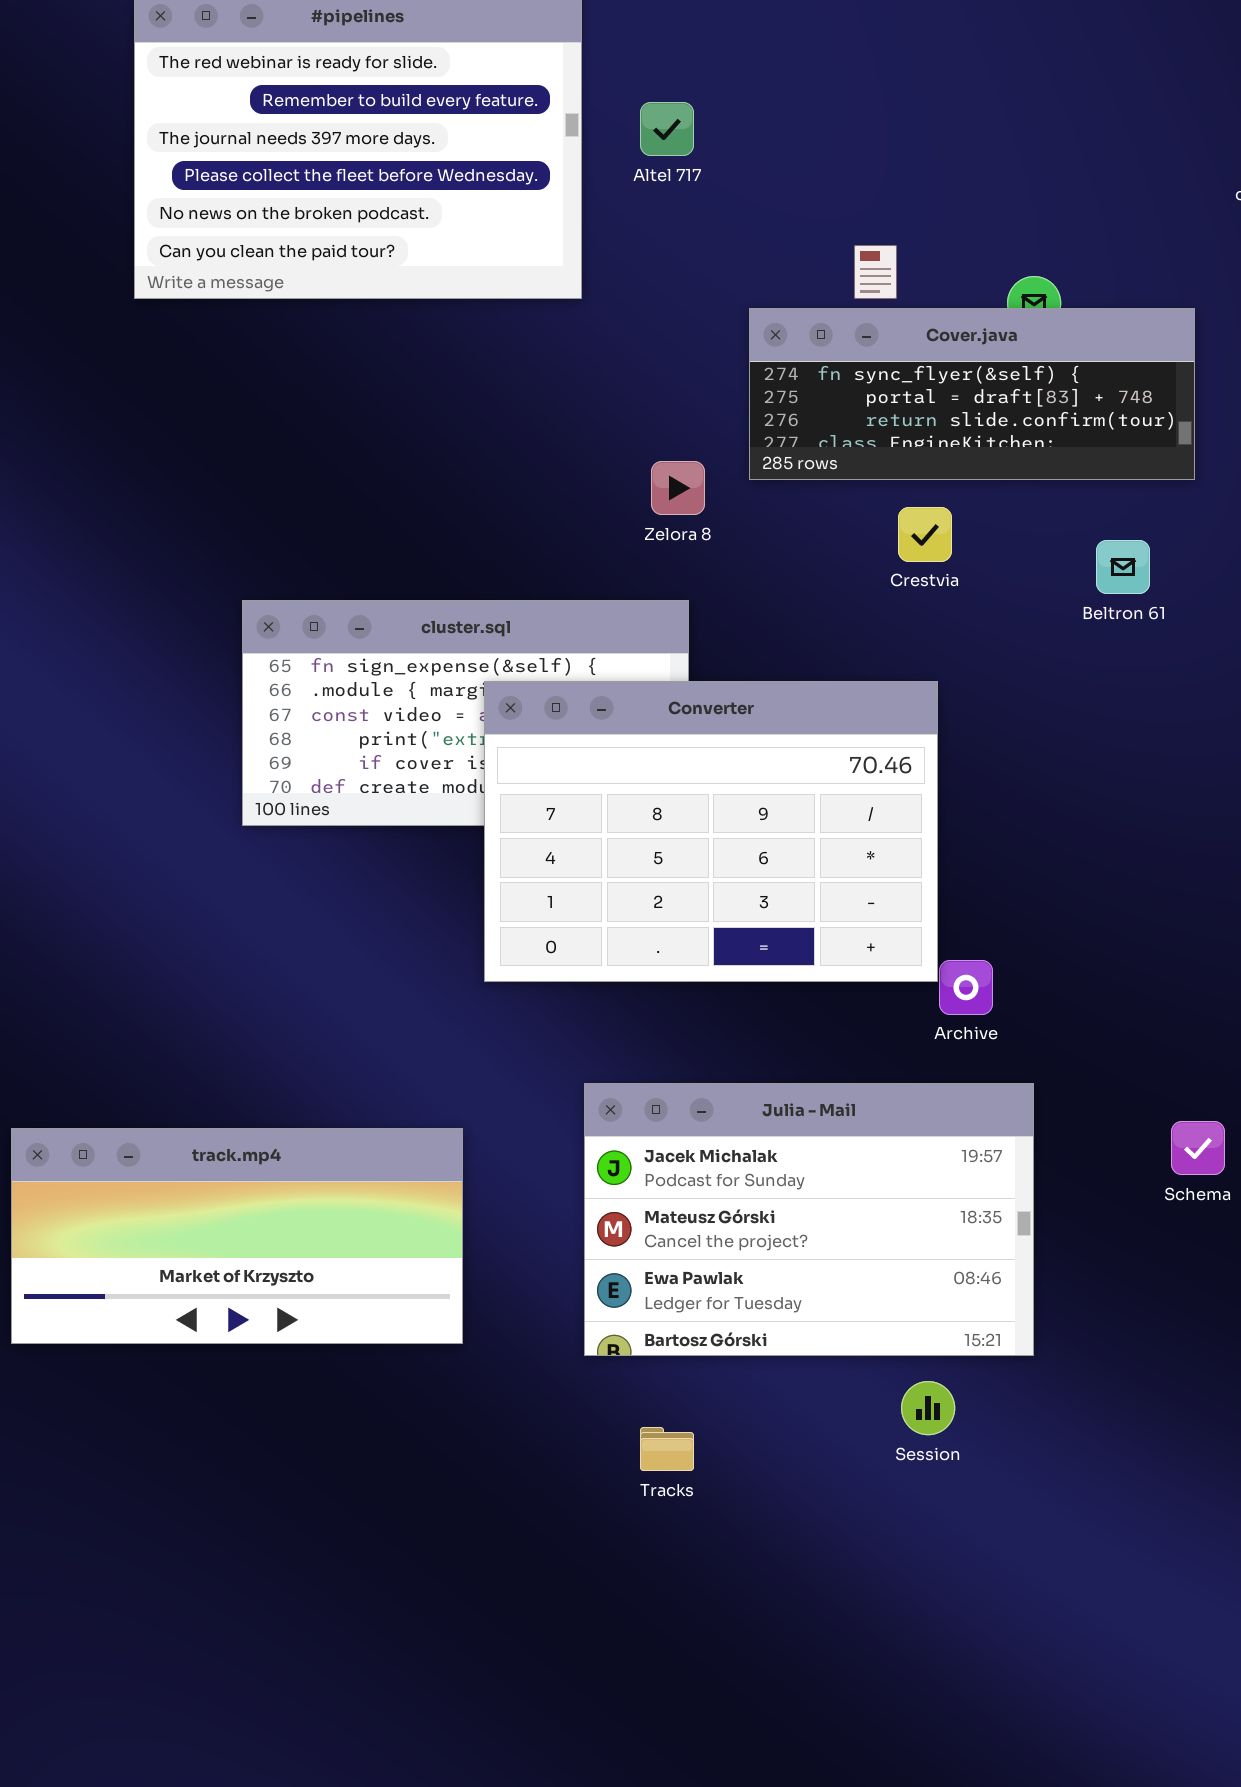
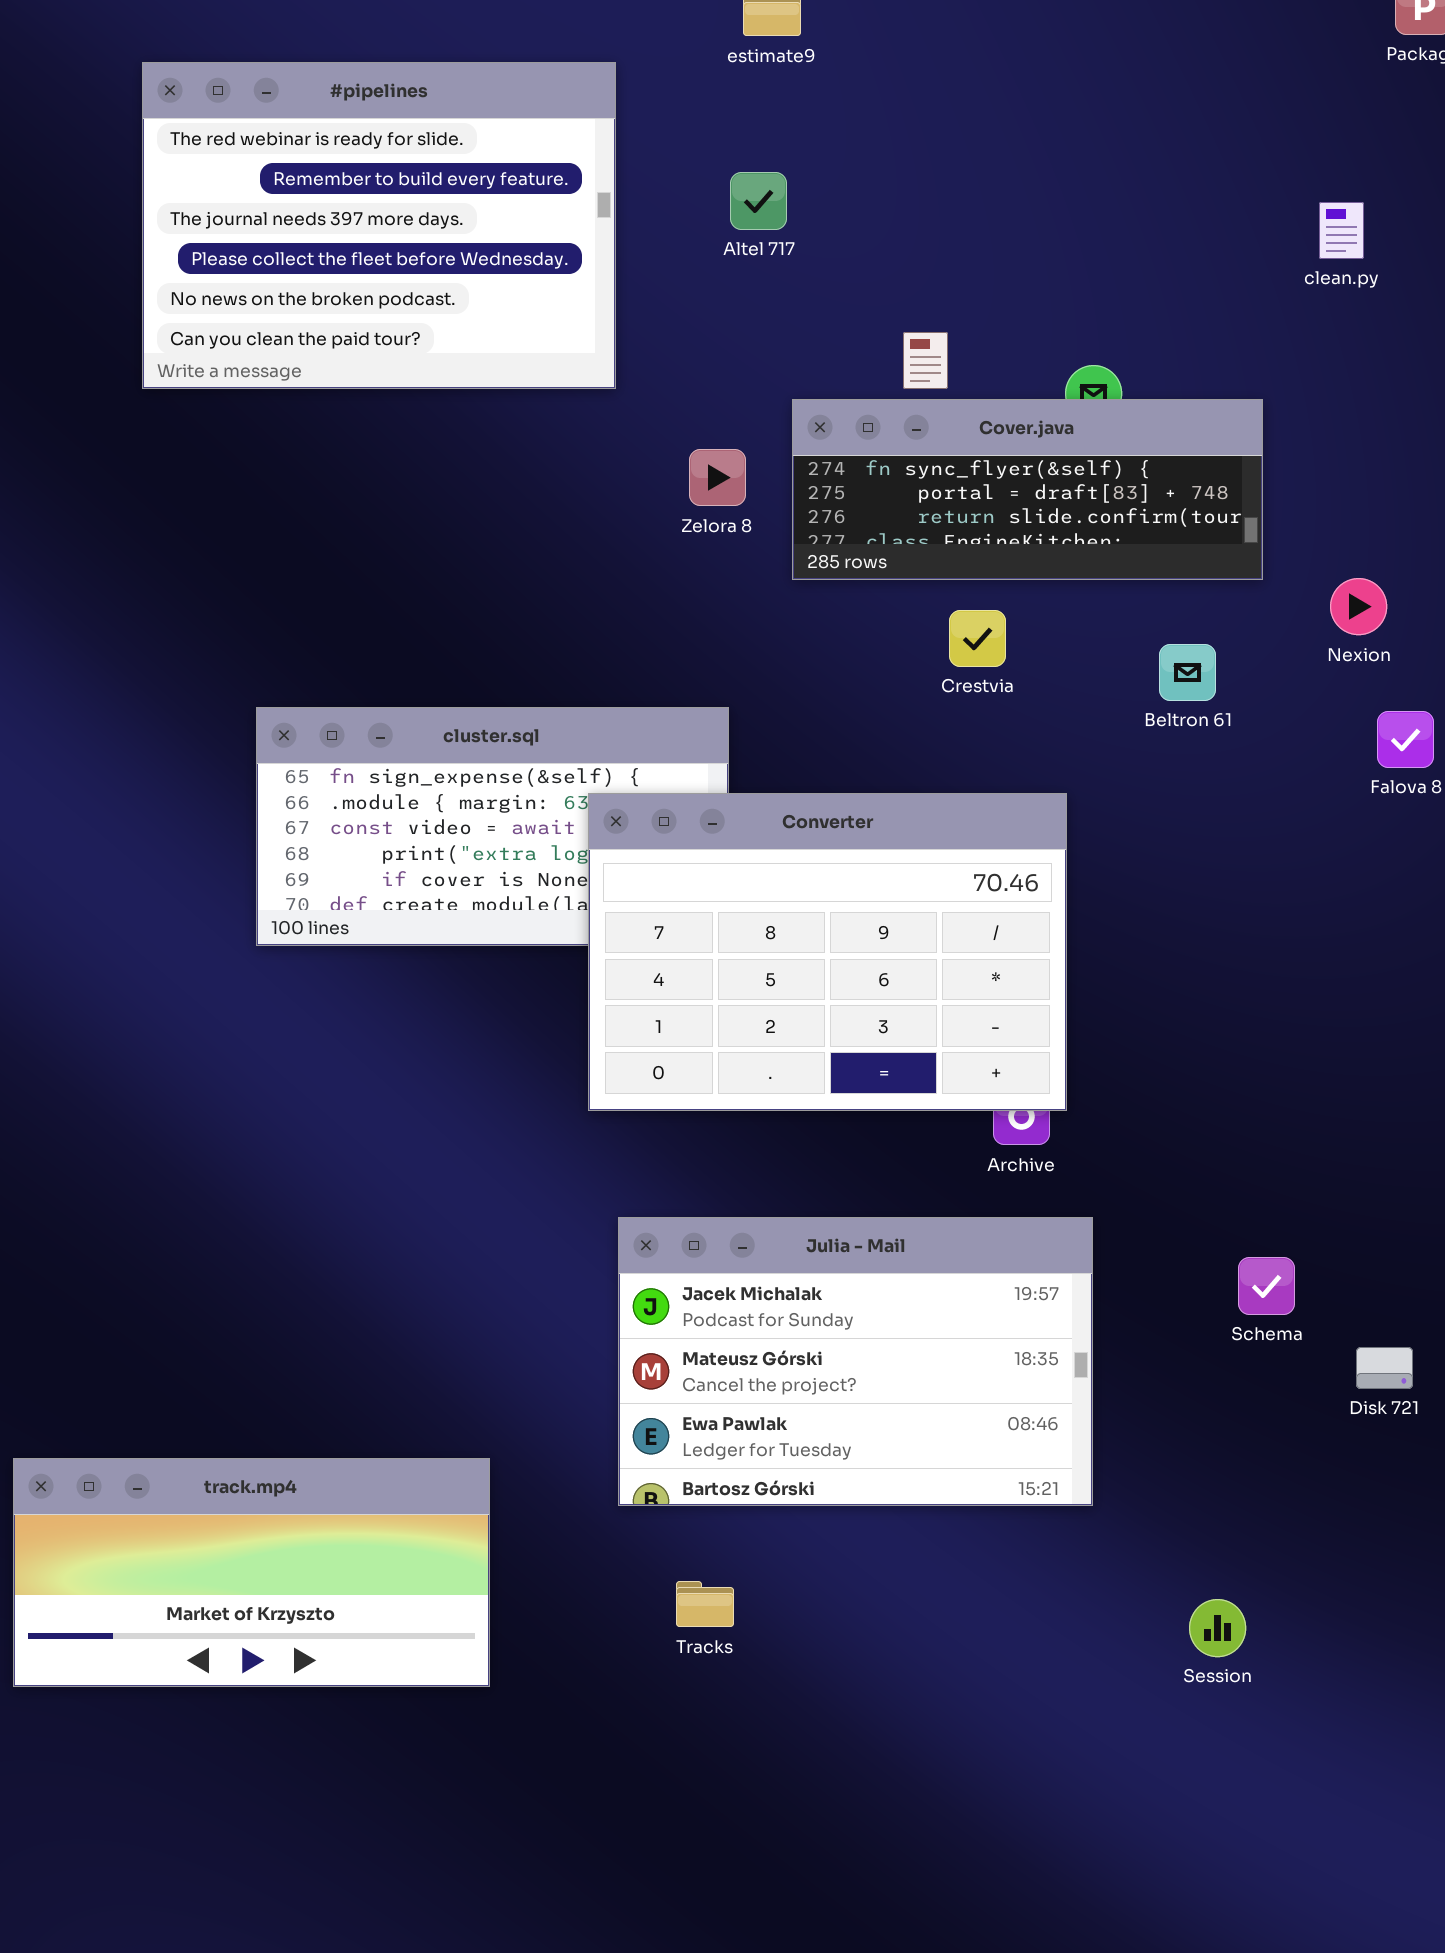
Altel 717: [640,102,694,156] -> [730,172,787,230], moved
Zelora 8: [651,461,705,515] -> [689,449,746,506], moved
Converter: [484,681,938,982] -> [588,793,1067,1111], moved
track.mp4: [11,1128,463,1344] -> [13,1458,490,1687], moved
Session: [901,1381,955,1435] -> [1189,1599,1246,1657], moved

